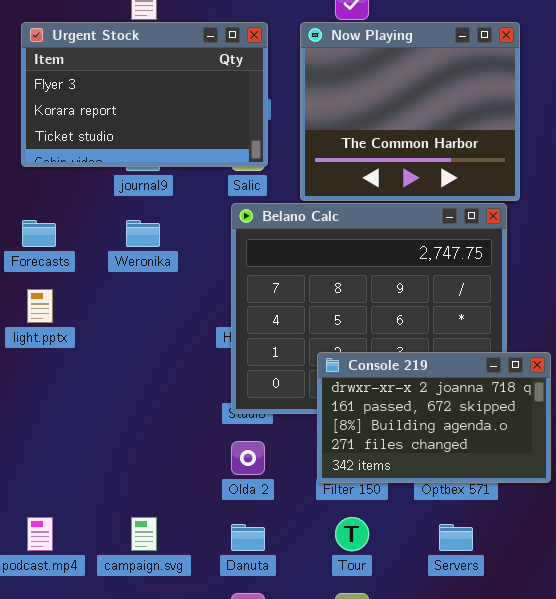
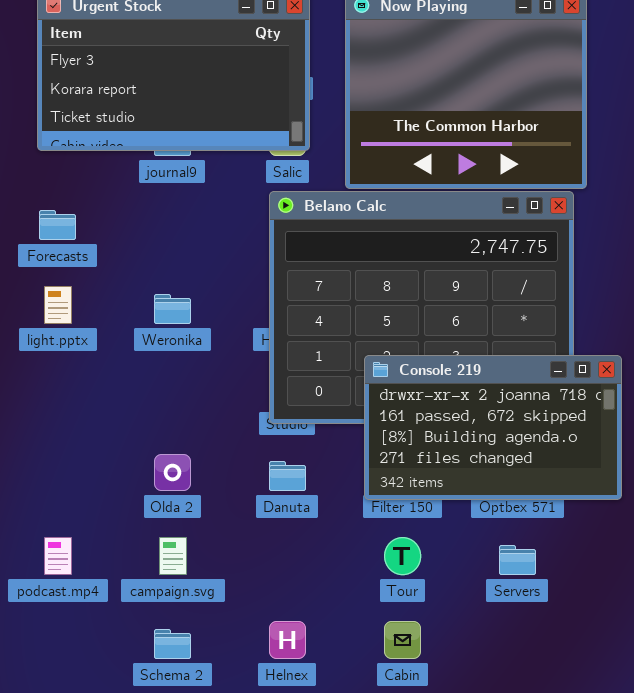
Weronika: [126,220,160,247] -> [154,294,191,324], moved
Olda 2: [231,441,265,475] -> [154,454,191,491], moved
Danuta: [231,524,265,551] -> [269,461,306,491], moved

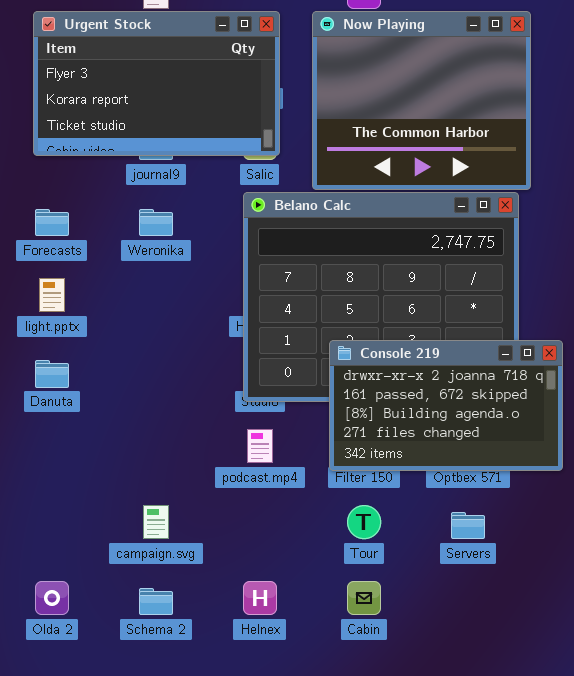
Weronika: [154,294,191,324] -> [139,209,173,236], moved
Olda 2: [154,454,191,491] -> [35,581,69,615], moved
Danuta: [269,461,306,491] -> [35,360,69,388], moved
podcast.mp4: [44,537,72,575] -> [247,429,273,463], moved

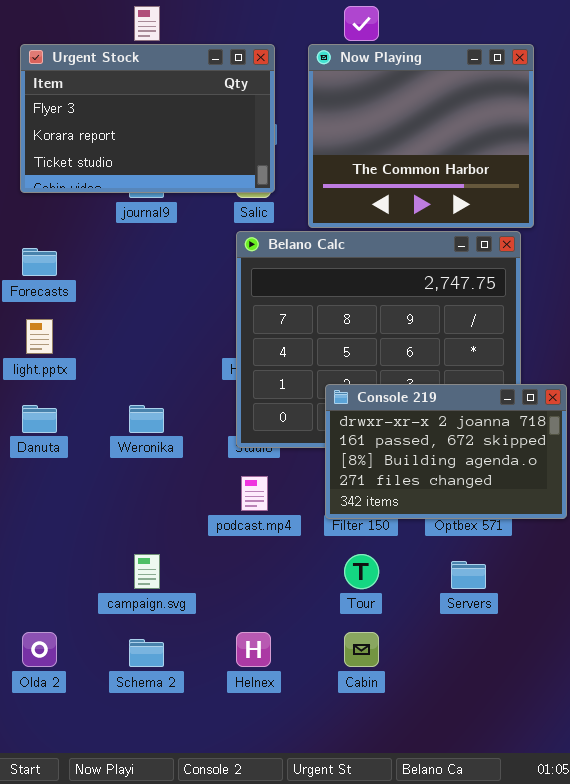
Weronika: [139,209,173,236] -> [129,405,164,433], moved

